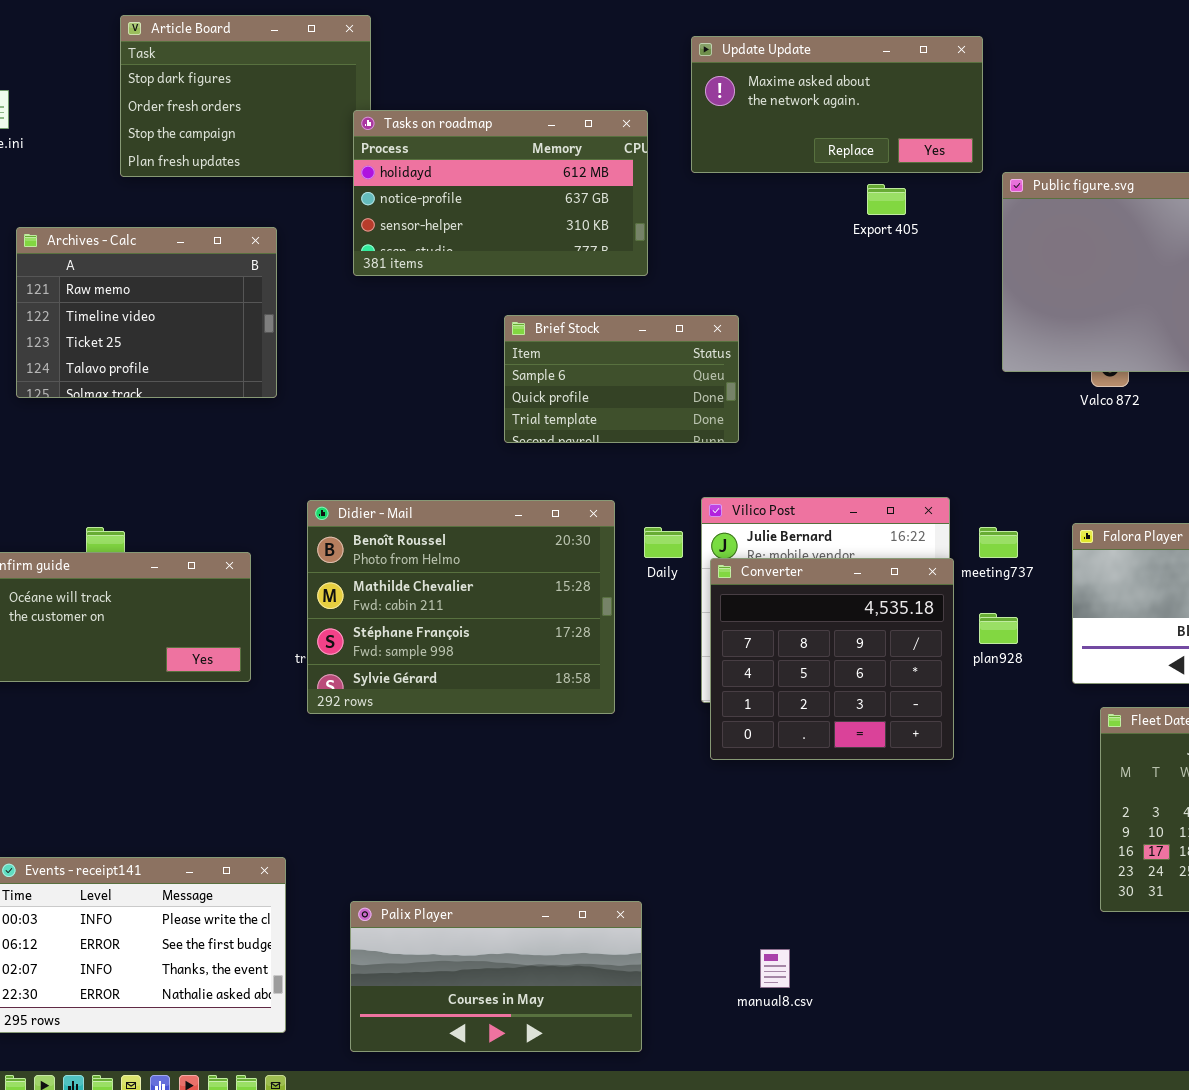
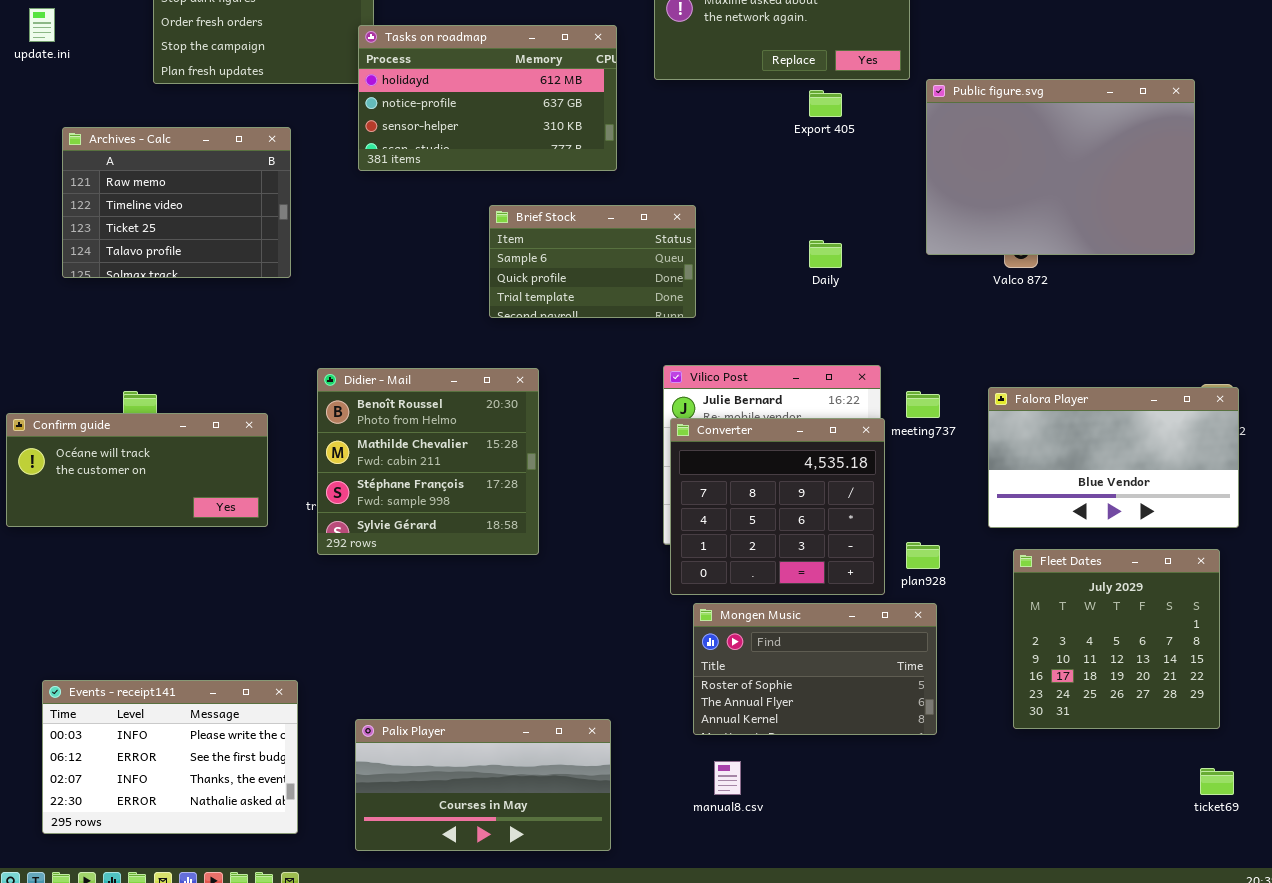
Didier - Mail: [307,500,615,714] -> [317,368,539,555], resized
Daily: [644,527,683,558] -> [809,240,842,268], moved
plan928: [979,613,1018,644] -> [906,542,940,569], moved
Mongen Music: none -> [693,603,937,735], opened

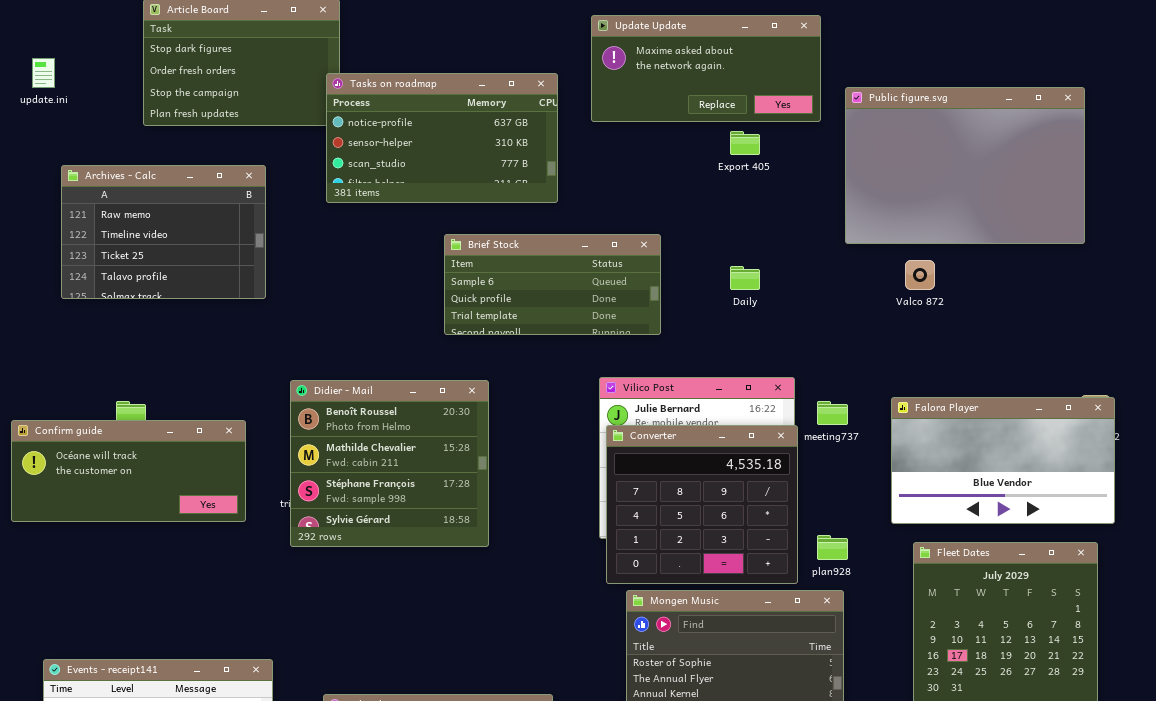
Tasks on roadmap: [358,25,617,171] -> [326,73,558,203], scrolled down 1 row
Public figure.svg: [926,79,1195,255] -> [845,87,1085,244], moved
Brief Stock: [489,205,696,318] -> [444,234,661,335], resized

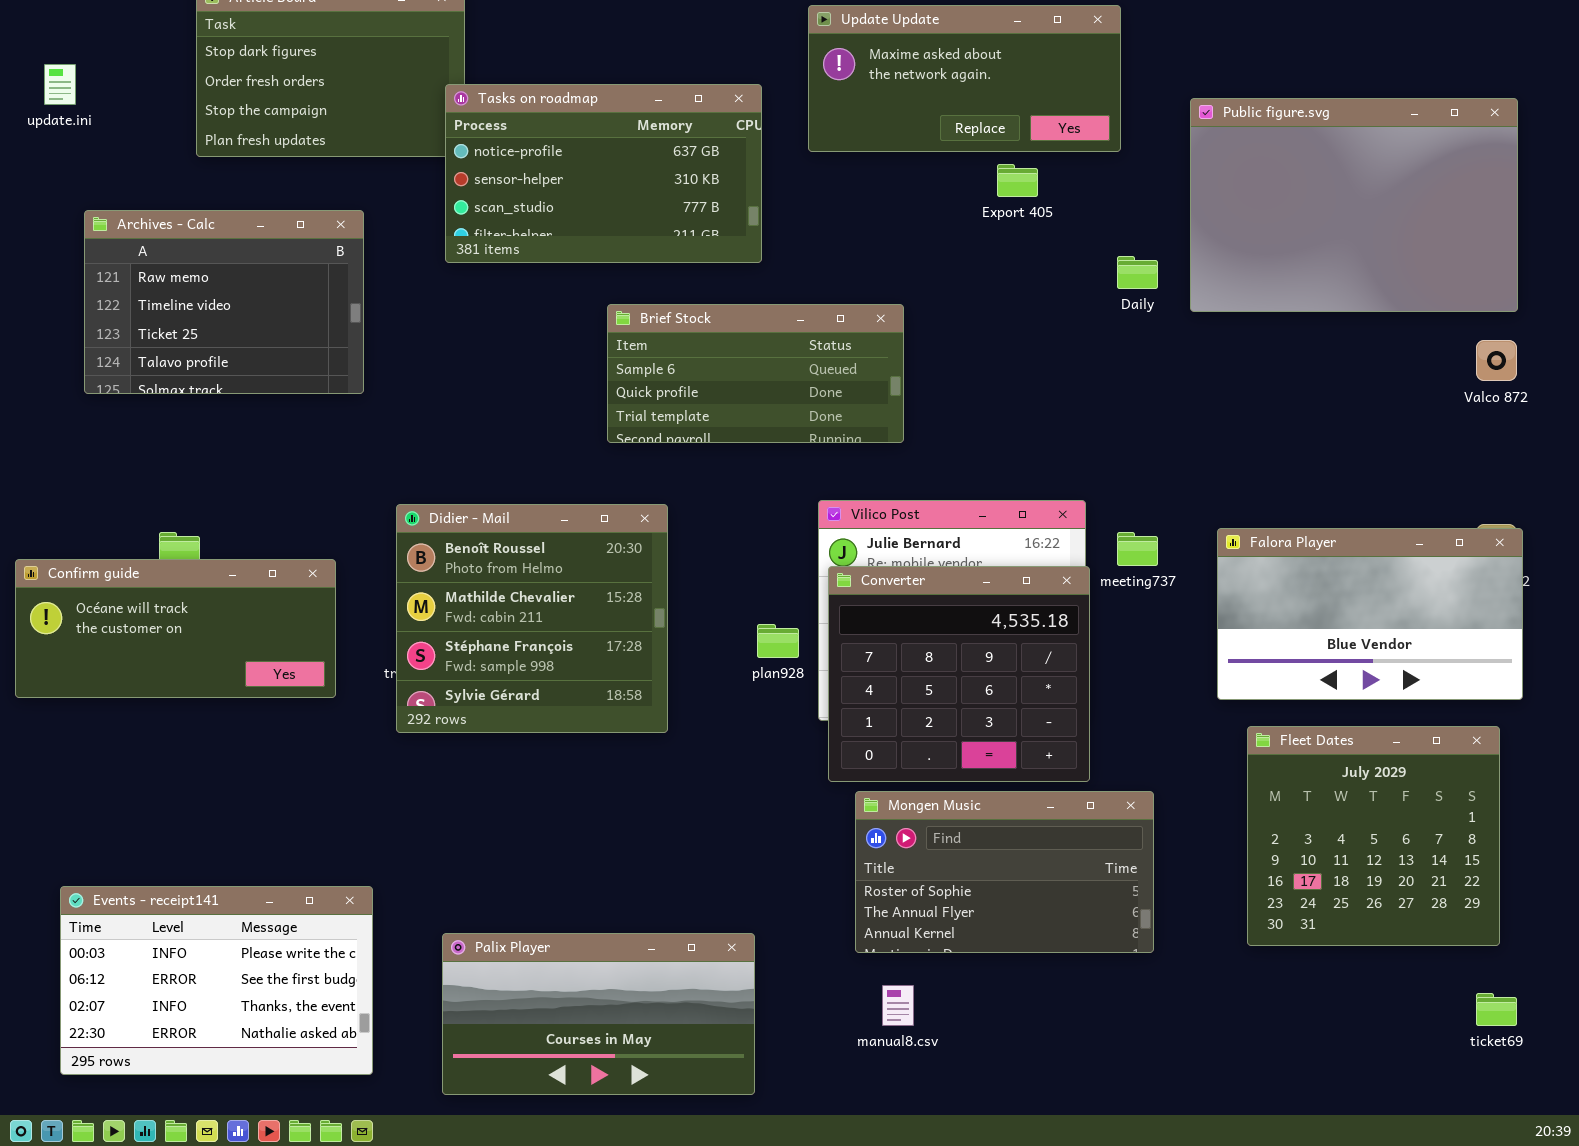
Public figure.svg: [845,87,1085,244] -> [1190,98,1518,312], moved
Valco 872: [905,260,935,290] -> [1476,340,1517,381], moved
Daily: [730,266,760,290] -> [1117,256,1158,289], moved
plan928: [817,535,848,560] -> [757,624,799,658], moved

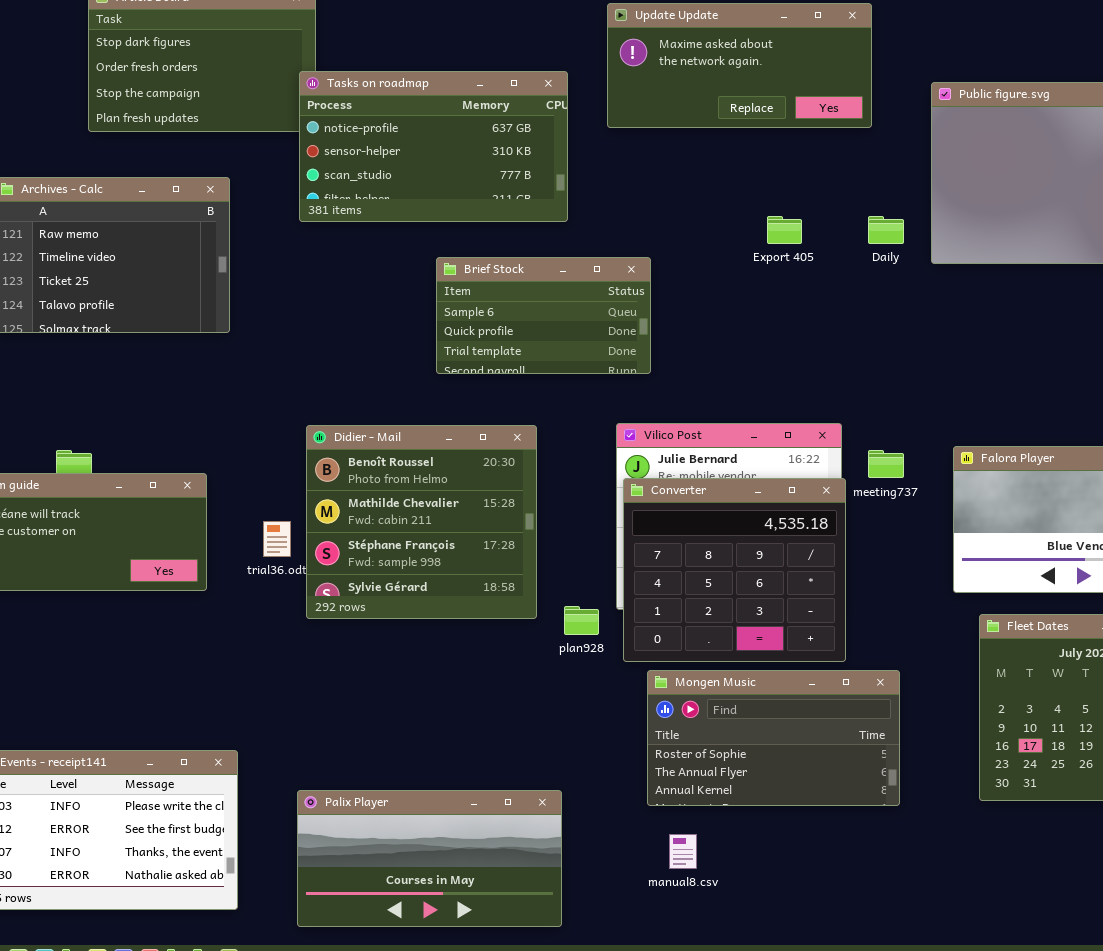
Export 405: [997,164,1038,197] -> [767,216,802,244], moved
Brief Stock: [607,304,904,443] -> [436,257,651,374], resized
Didier - Mail: [396,504,668,733] -> [306,425,537,619], moved
plan928: [757,624,799,658] -> [564,606,599,635], moved

